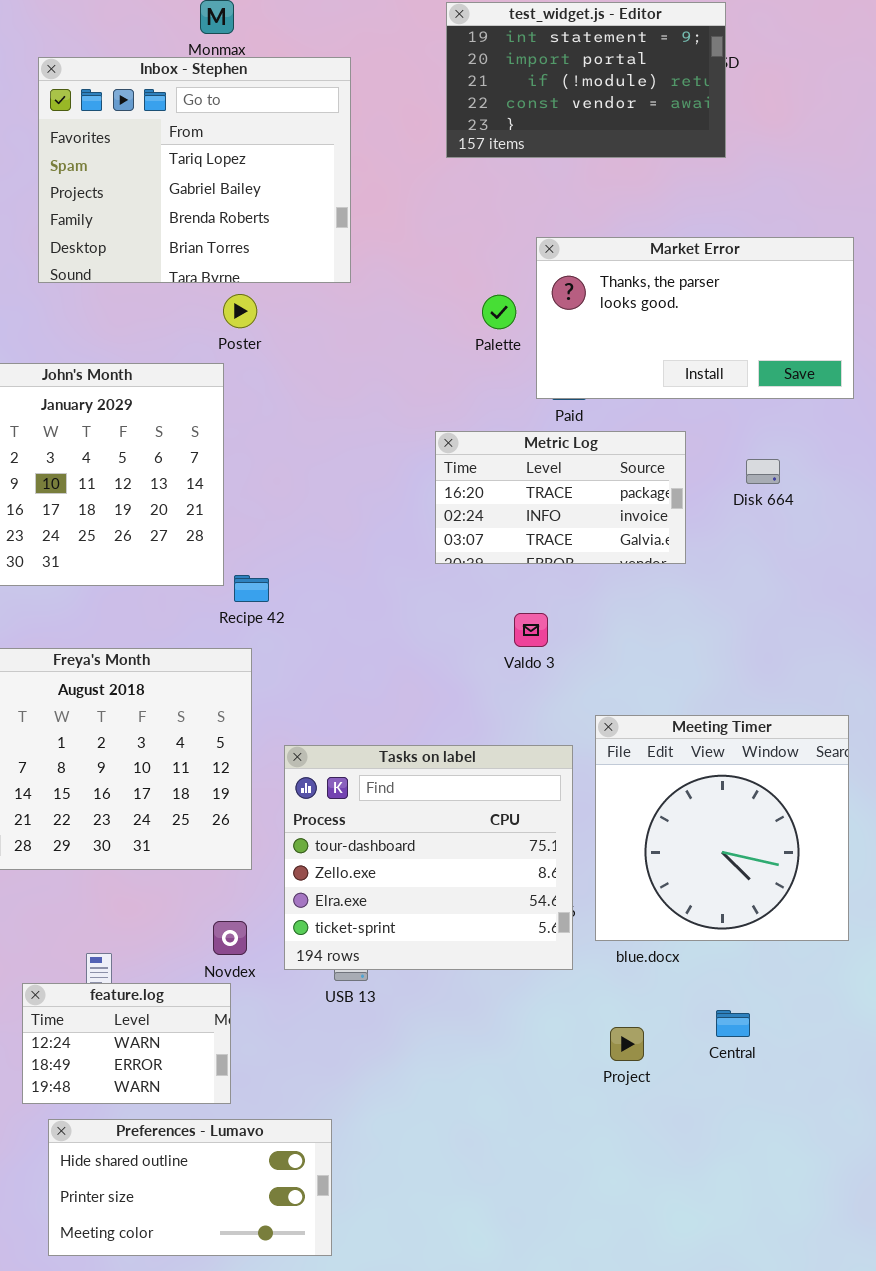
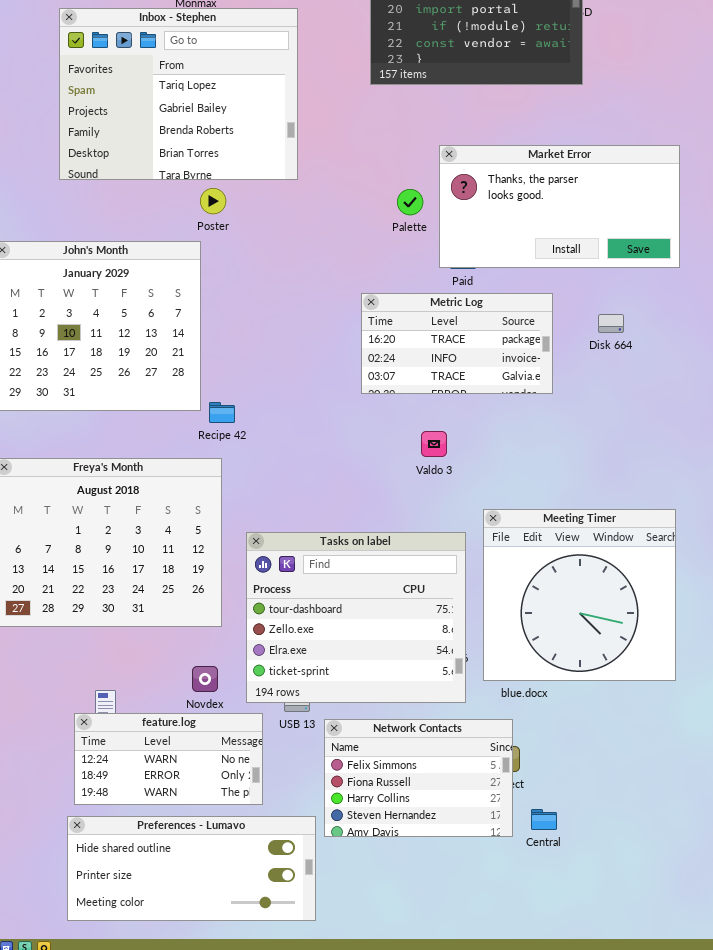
feature.log: [22,983,231,1104] -> [74,713,263,805], moved, resized
Network Contacts: none -> [324,719,513,837], opened
Central: [716,1010,750,1037] -> [531,809,557,830], moved
Preferences - Lumavo: [48,1119,332,1256] -> [67,816,316,921], resized

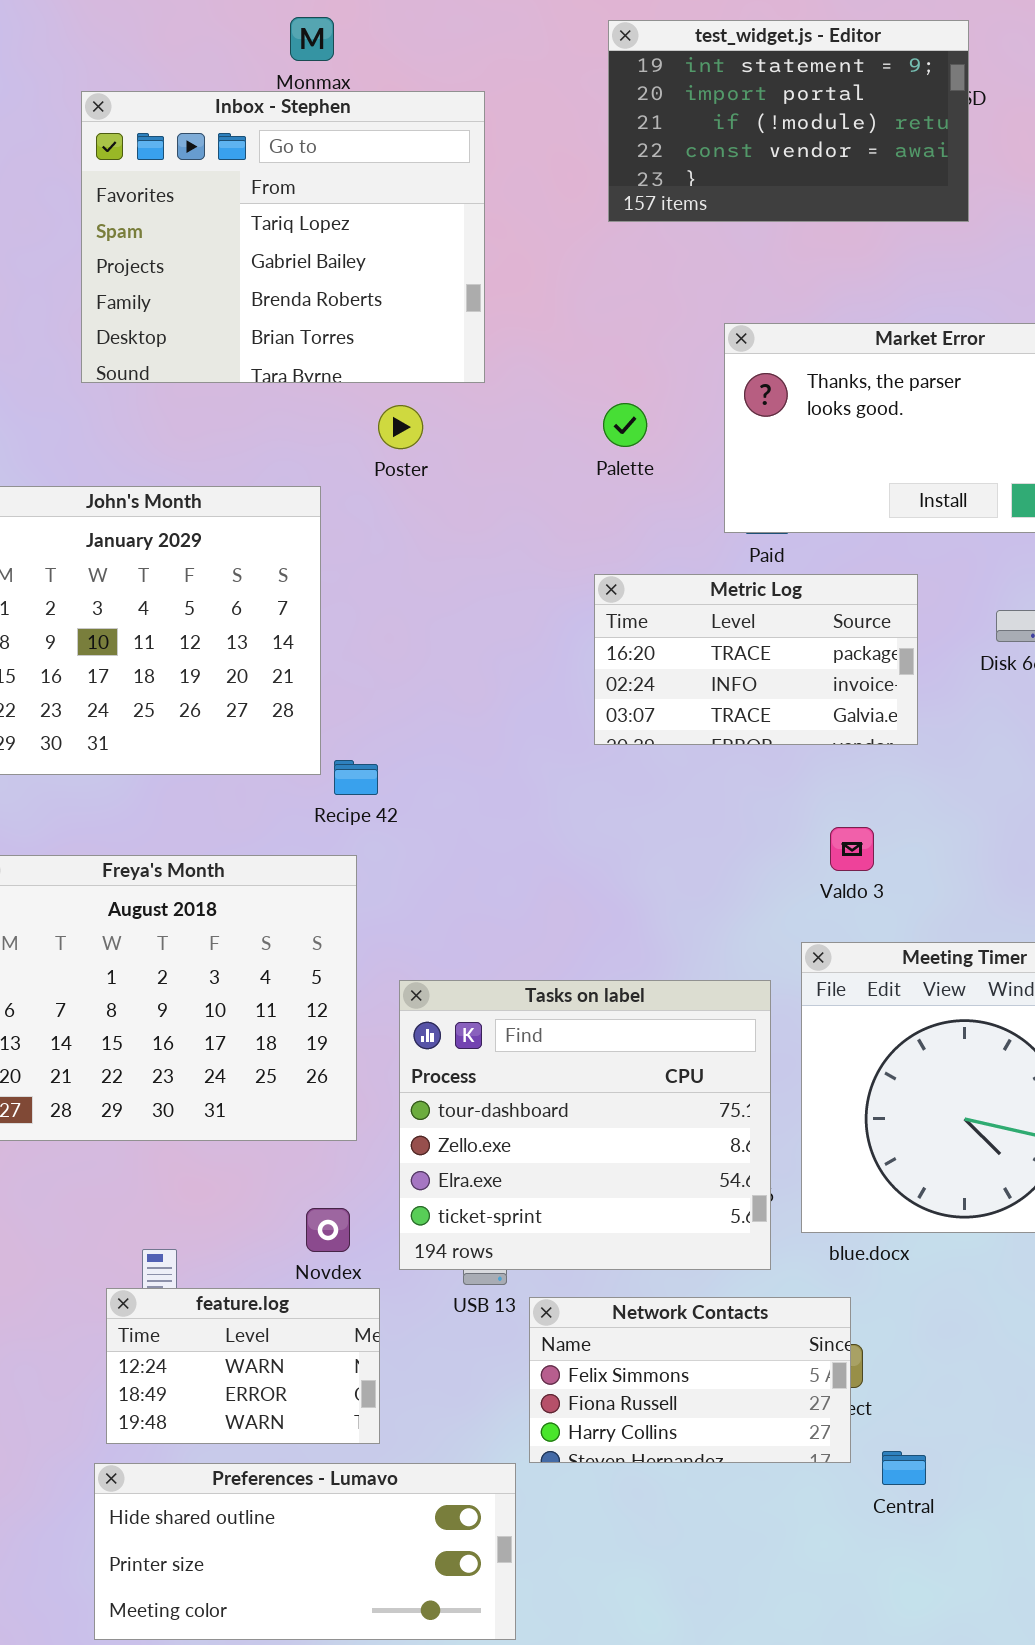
Poster: [200,188,226,214] -> [378,405,423,449], moved
Palette: [397,189,423,215] -> [603,403,647,447], moved
Valdo 3: [421,431,447,457] -> [830,827,874,871], moved
feature.log: [74,713,263,805] -> [106,1288,380,1444], resized
Network Contacts: [324,719,513,837] -> [529,1297,851,1463], resized

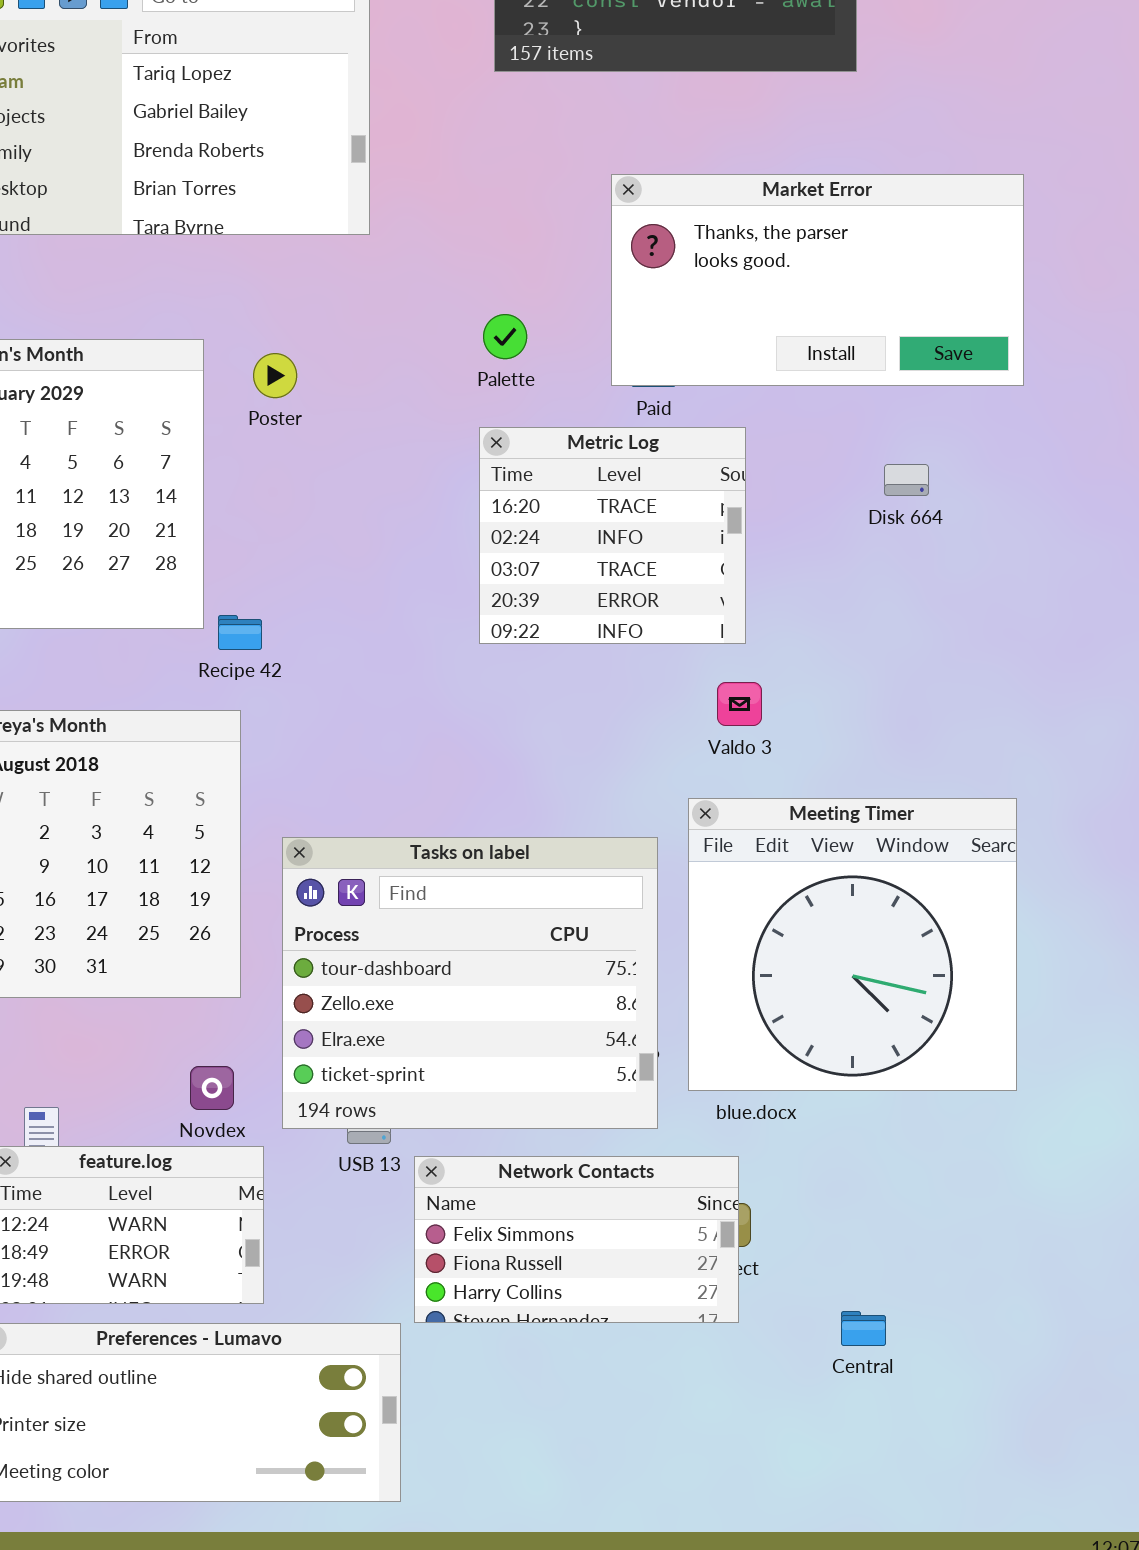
Palette: [603,403,647,447] -> [483,314,527,359], moved
Poster: [378,405,423,449] -> [253,353,297,398], moved
Metric Log: [594,574,918,745] -> [479,427,746,644], resized
Central: [882,1451,926,1485] -> [841,1311,886,1346], moved

